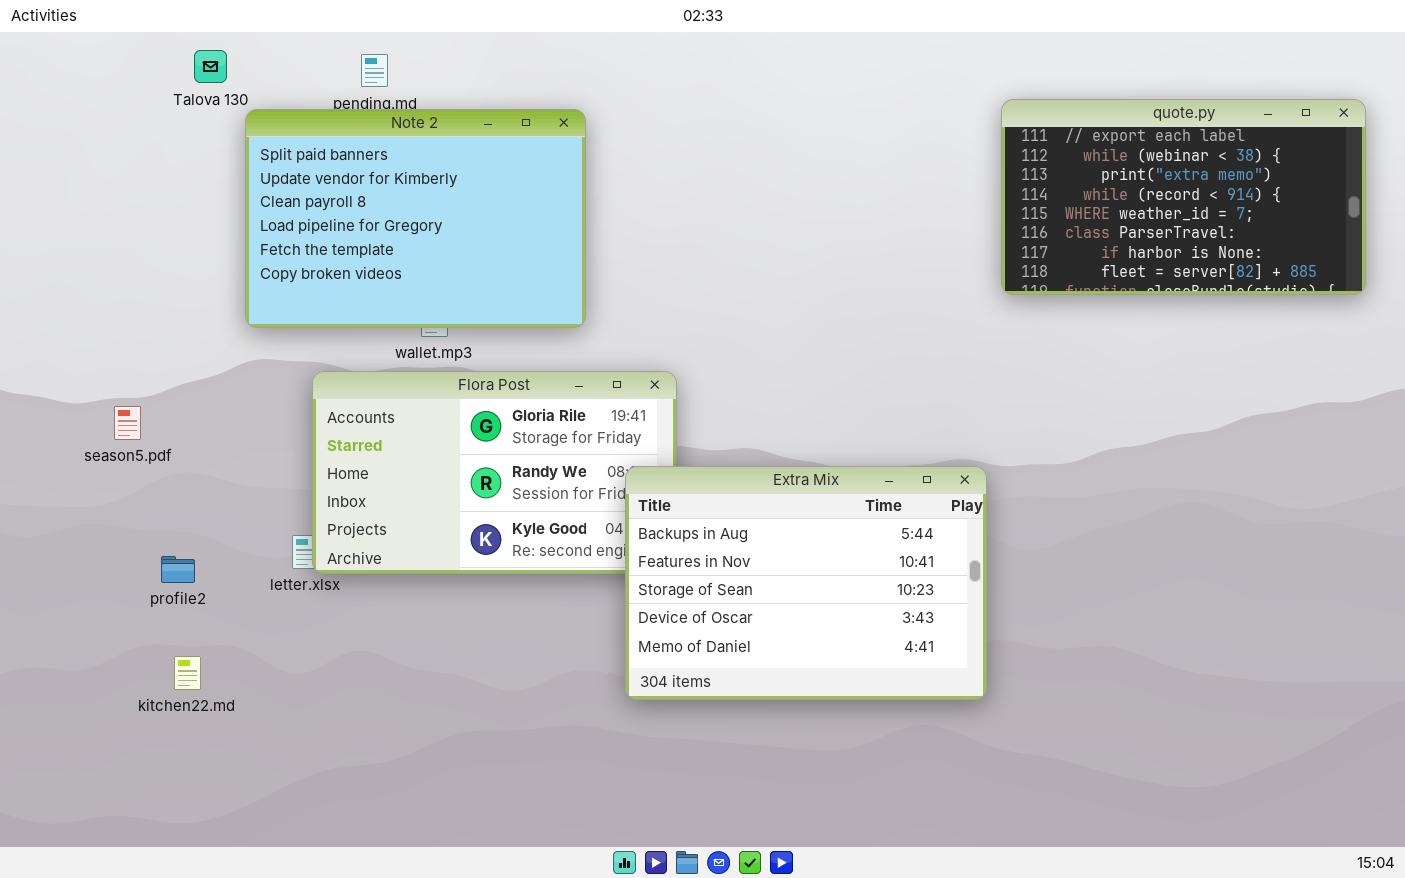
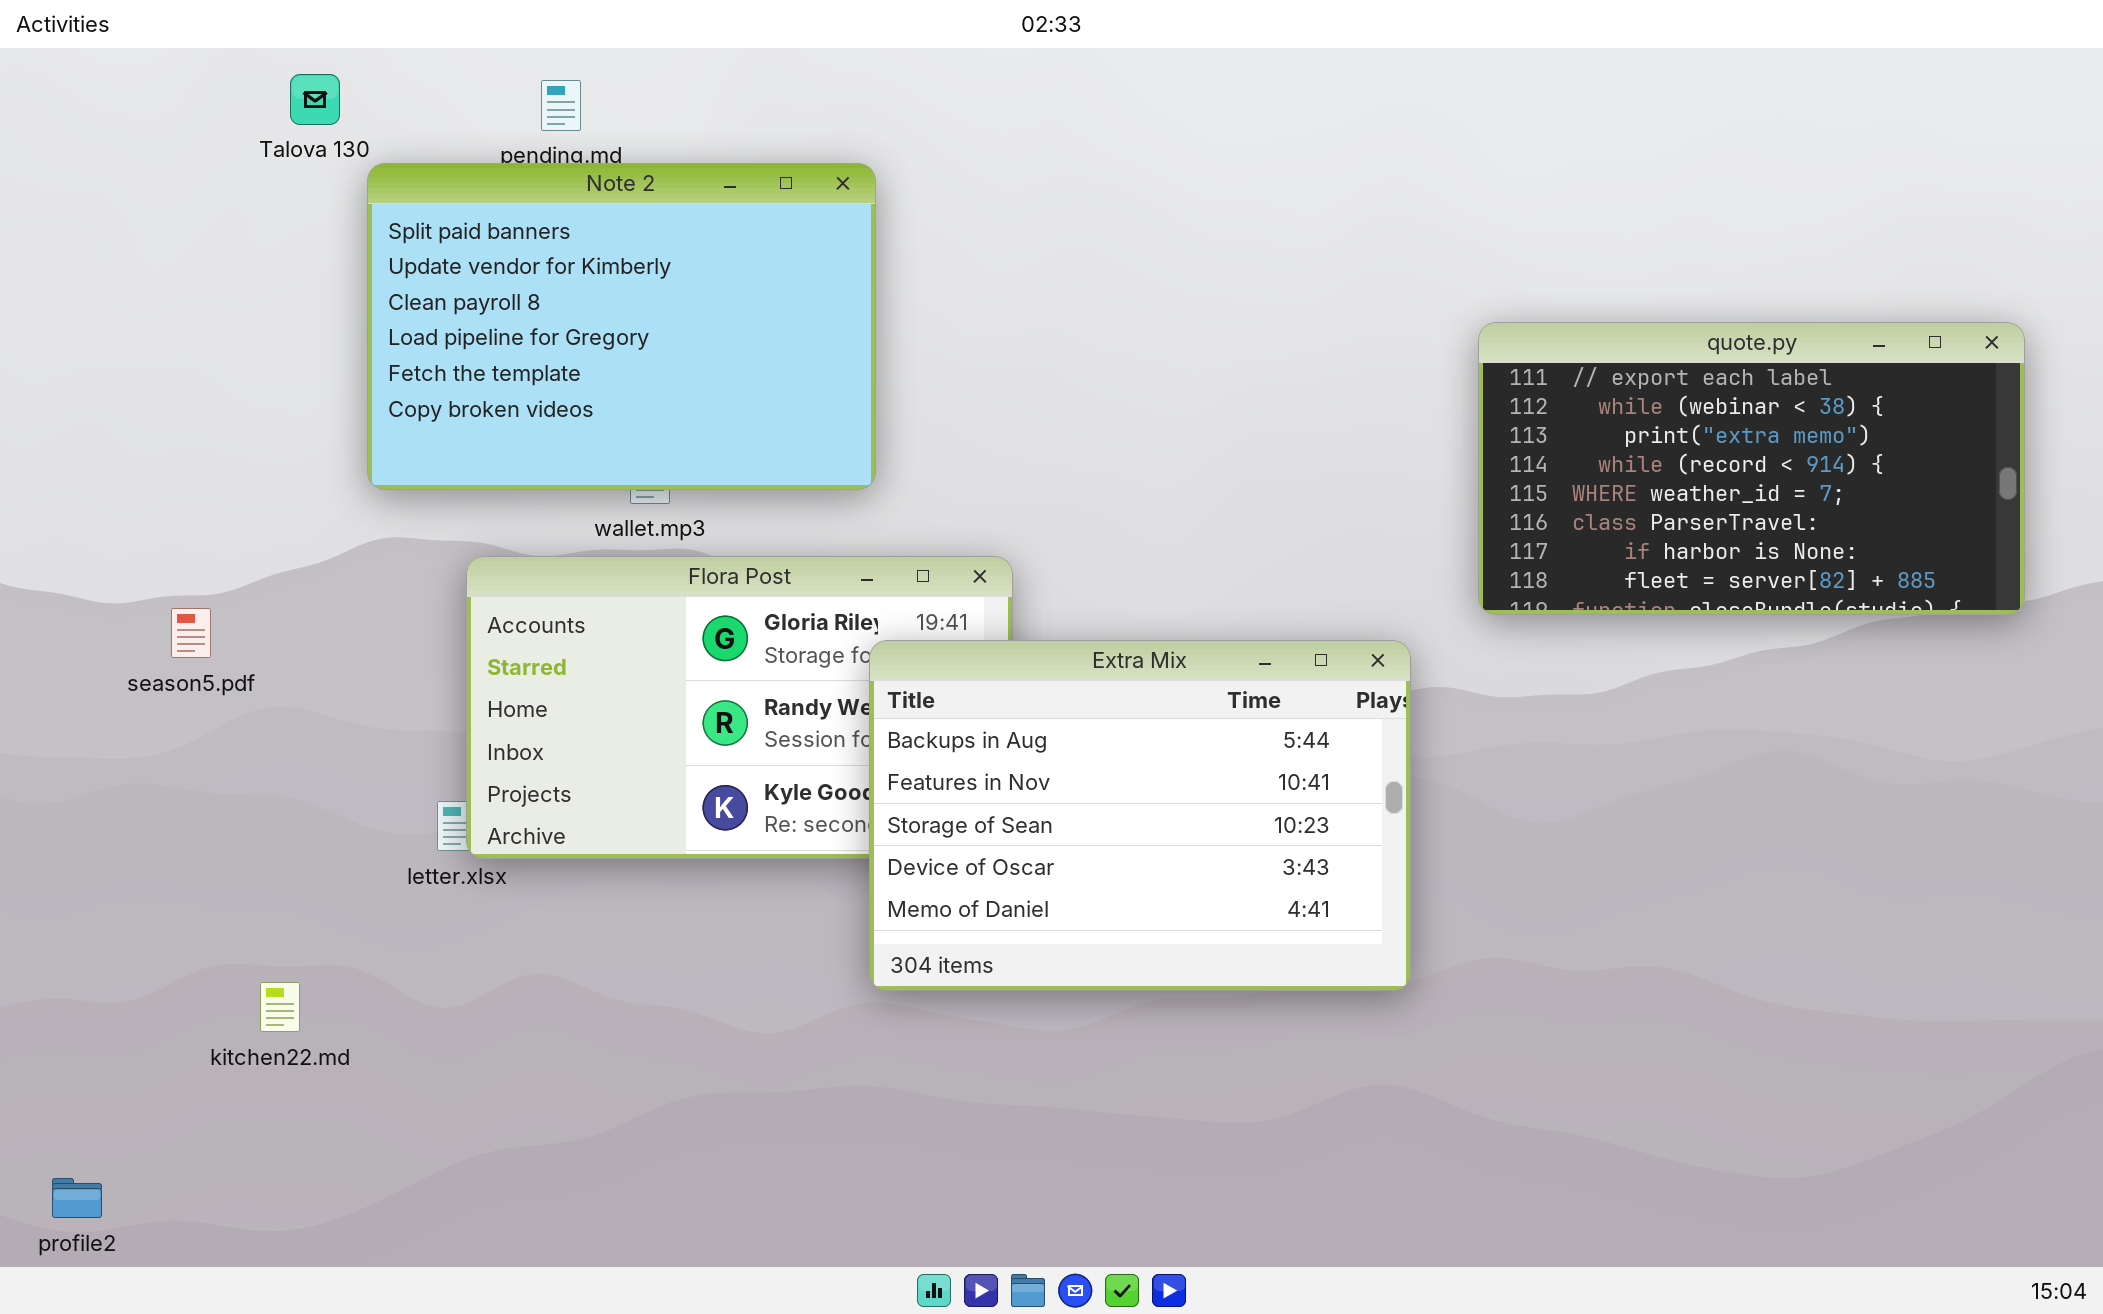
quote.py: [1001,99,1366,295] -> [1478,322,2025,615], moved
Extra Mix: [625,466,987,700] -> [869,640,1411,991], moved
profile2: [161,556,195,583] -> [52,1178,102,1218], moved

